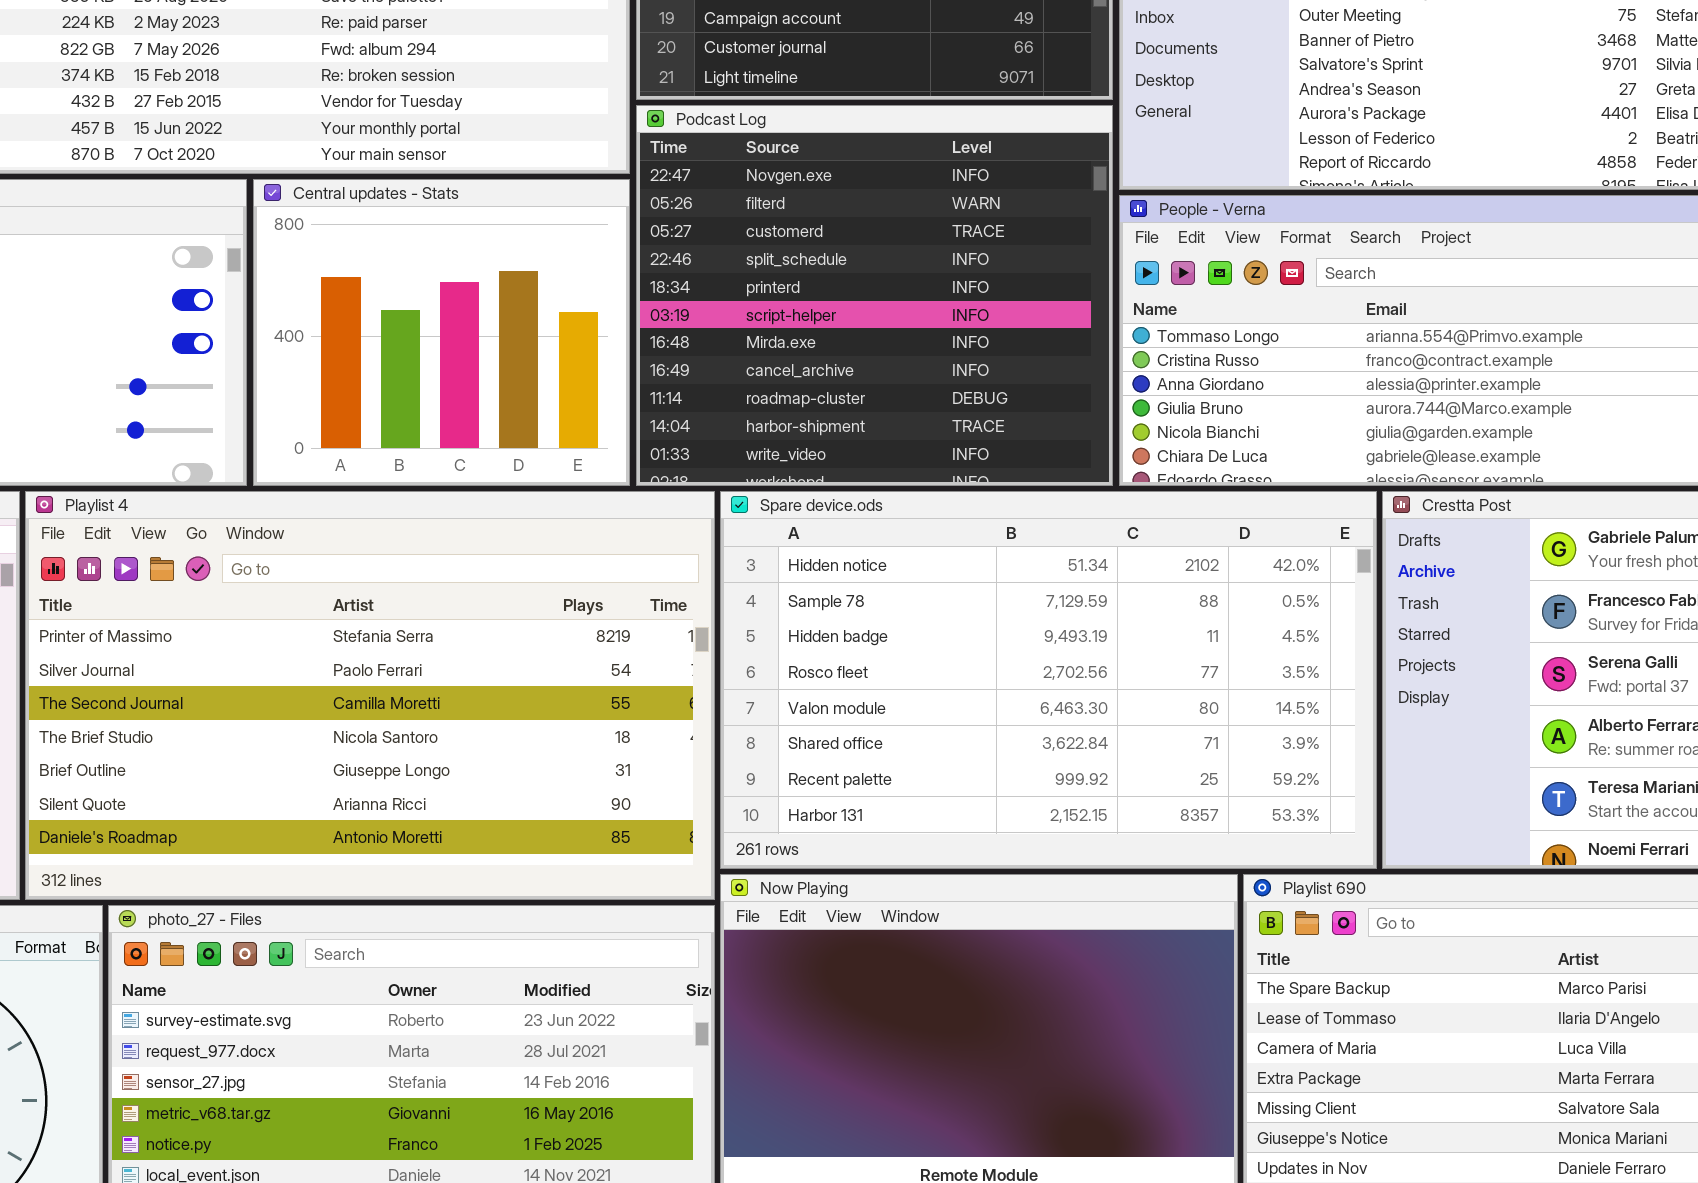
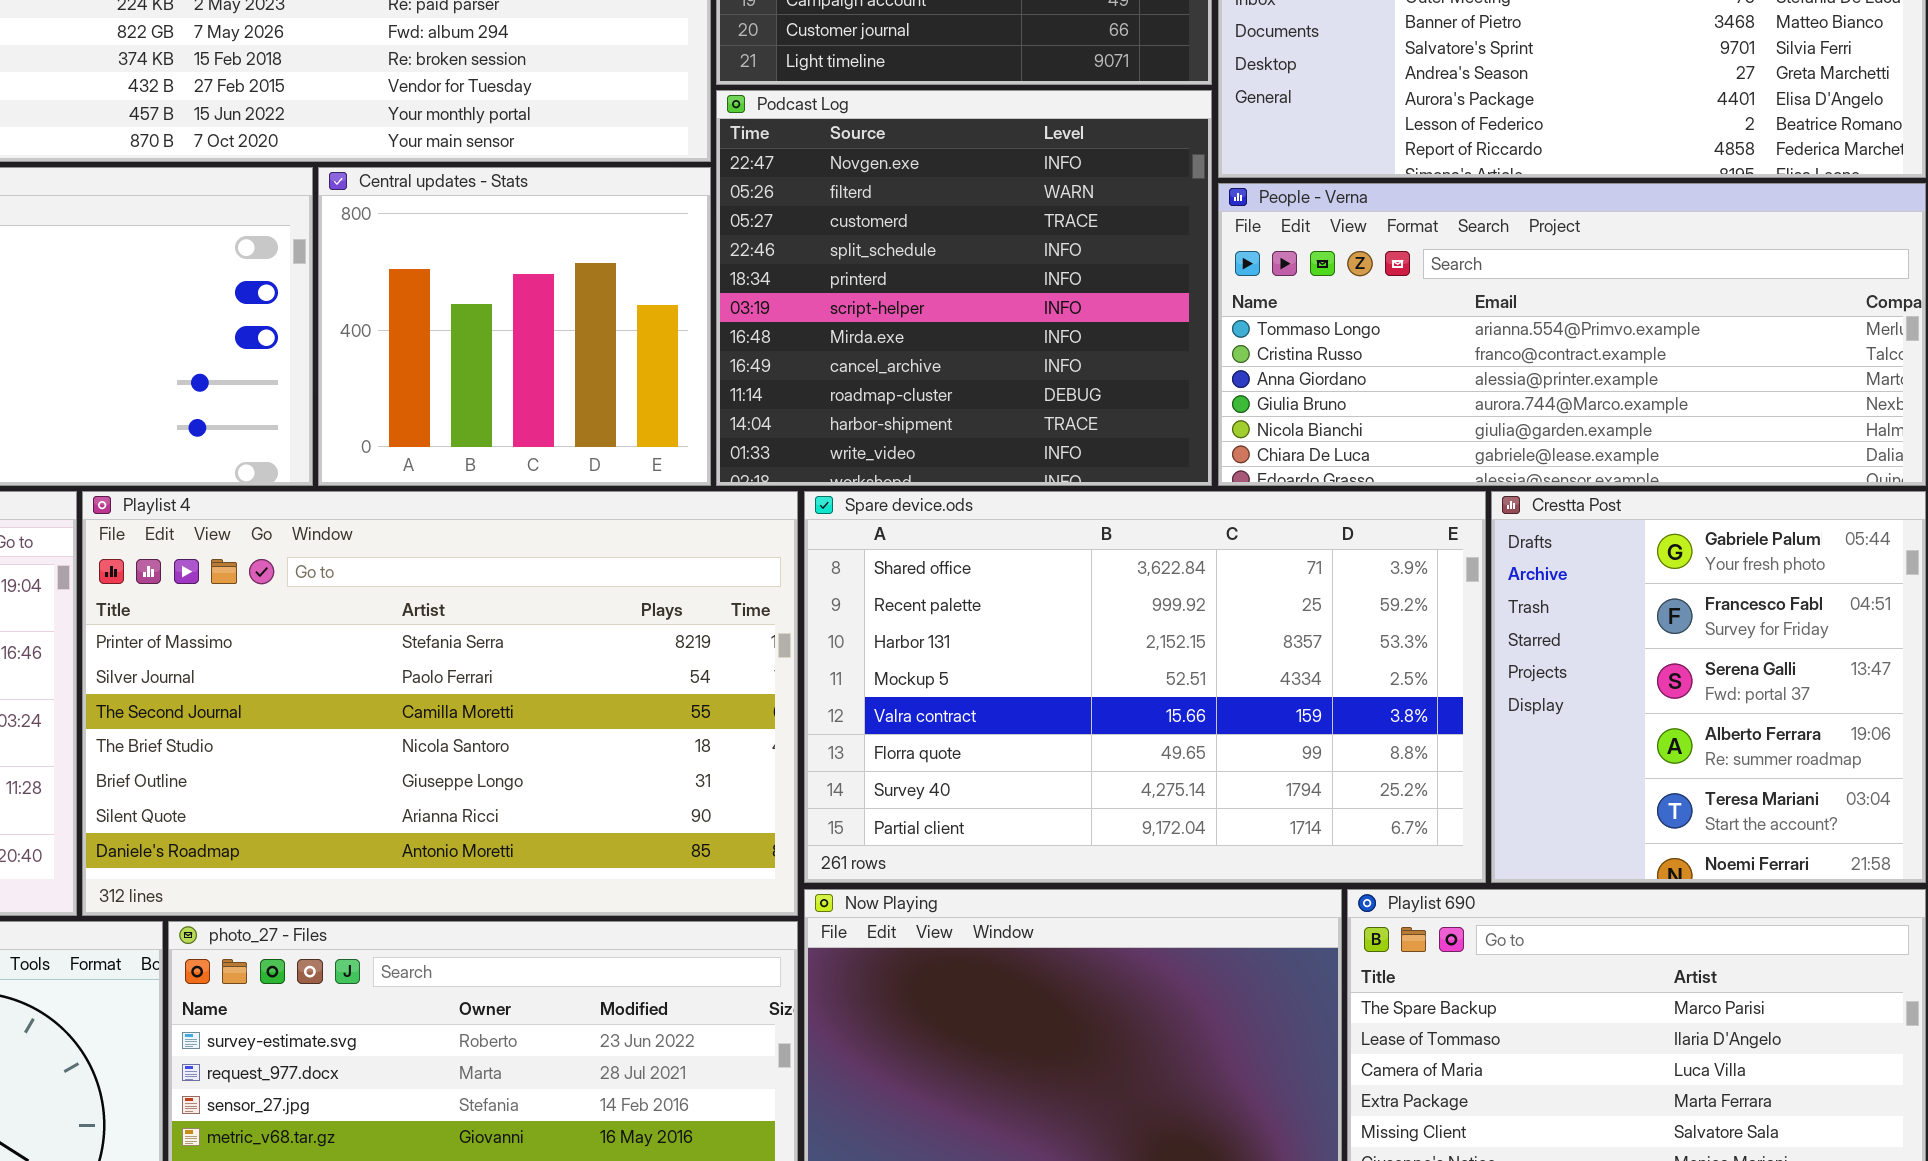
Spare device.ods: [720,491,1377,869] -> [804,491,1486,883], scrolled down 5 rows

